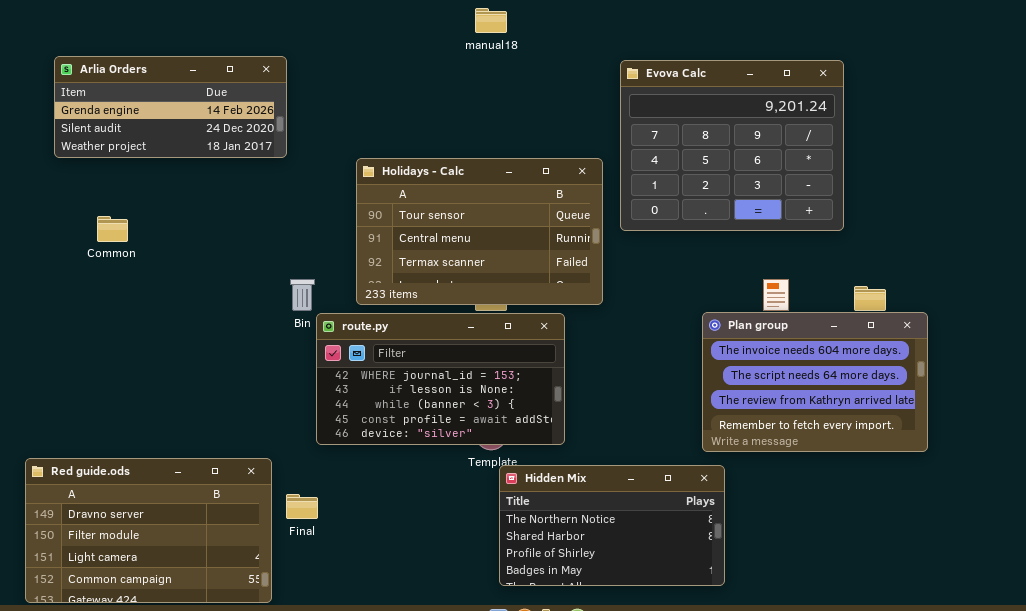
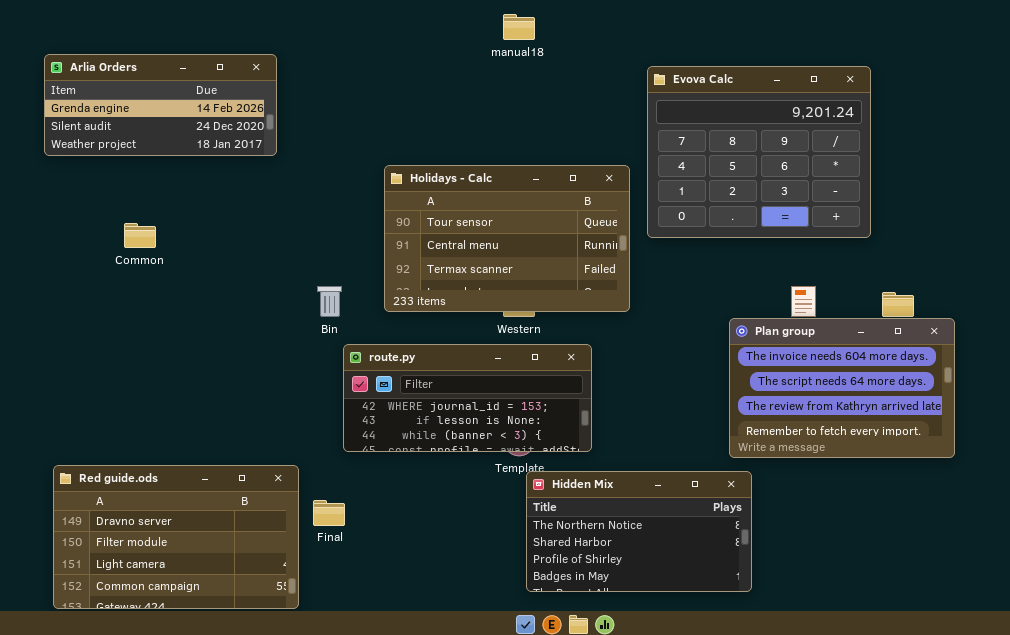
Arlia Orders: [54,56,287,158] -> [44,54,277,156], moved
route.py: [316,313,565,445] -> [343,344,592,452], resized

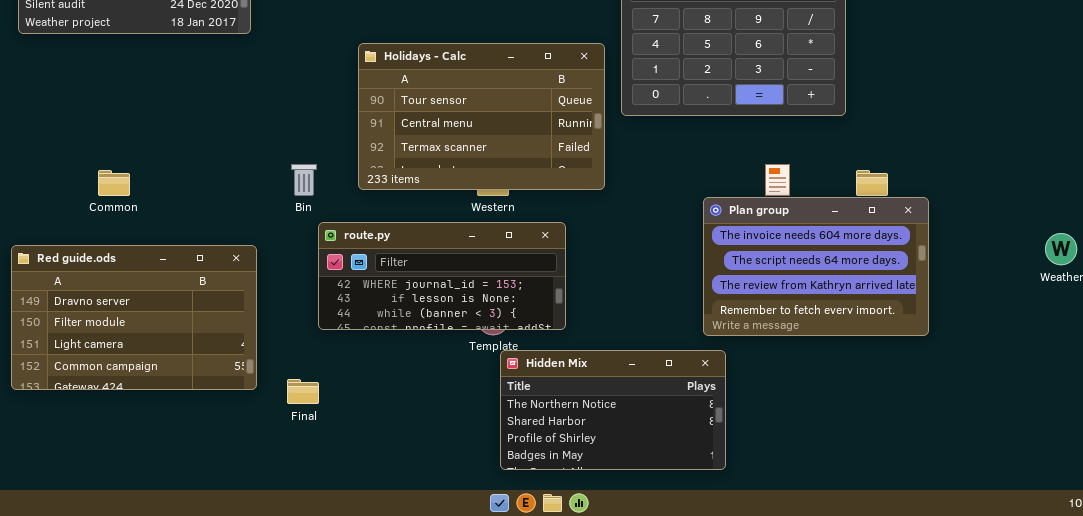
Common: [124,223,156,248] -> [98,170,130,196], moved
Red guide.ods: [53,465,299,609] -> [11,245,257,390], moved

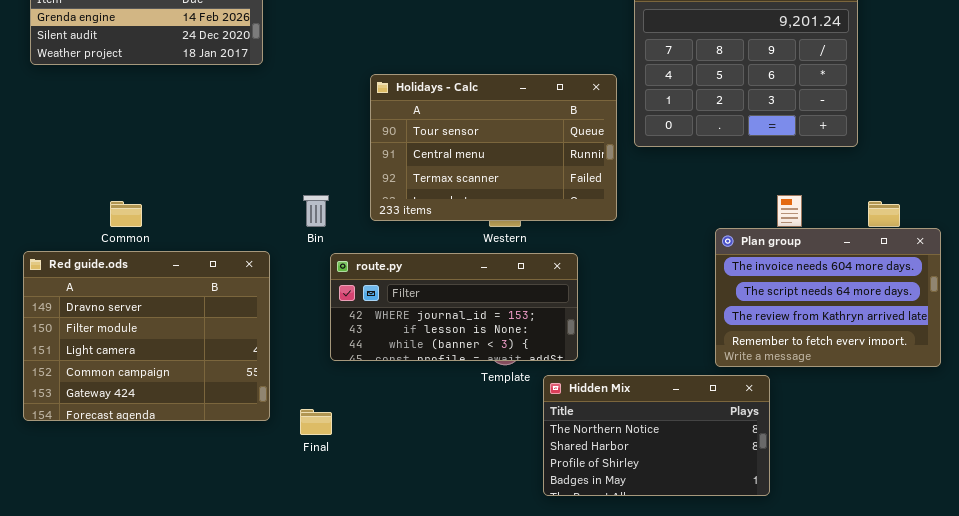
Red guide.ods: [11,245,257,390] -> [23,251,270,421], resized
Hidden Mix: [500,350,726,470] -> [543,375,770,496], moved

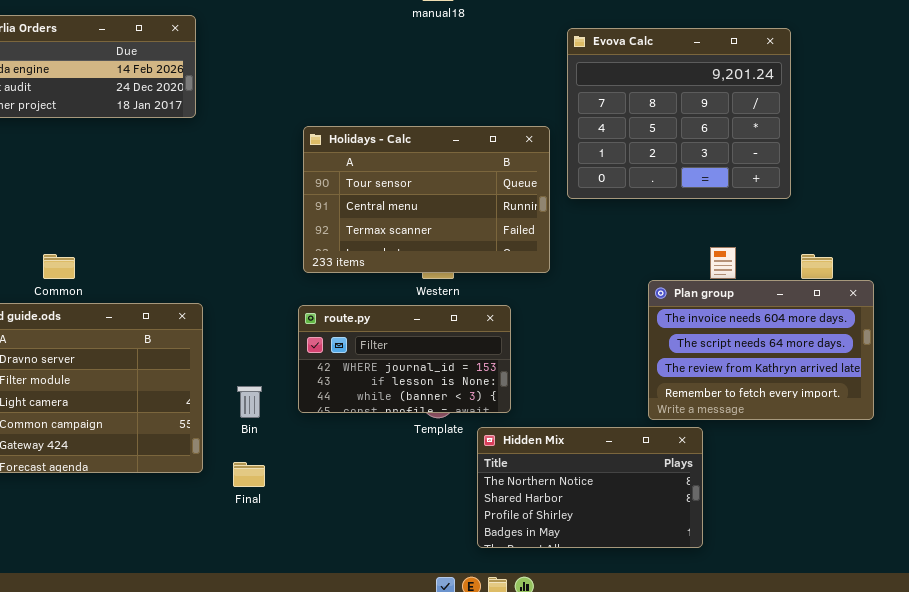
Bin: [303,195,329,227] -> [237,386,262,418], moved
route.py: [330,253,578,361] -> [298,305,511,413], resized

